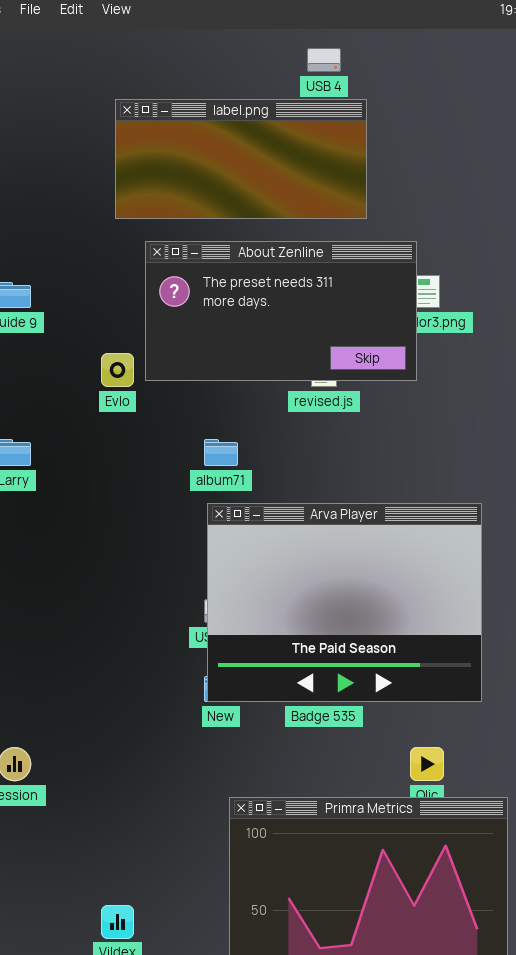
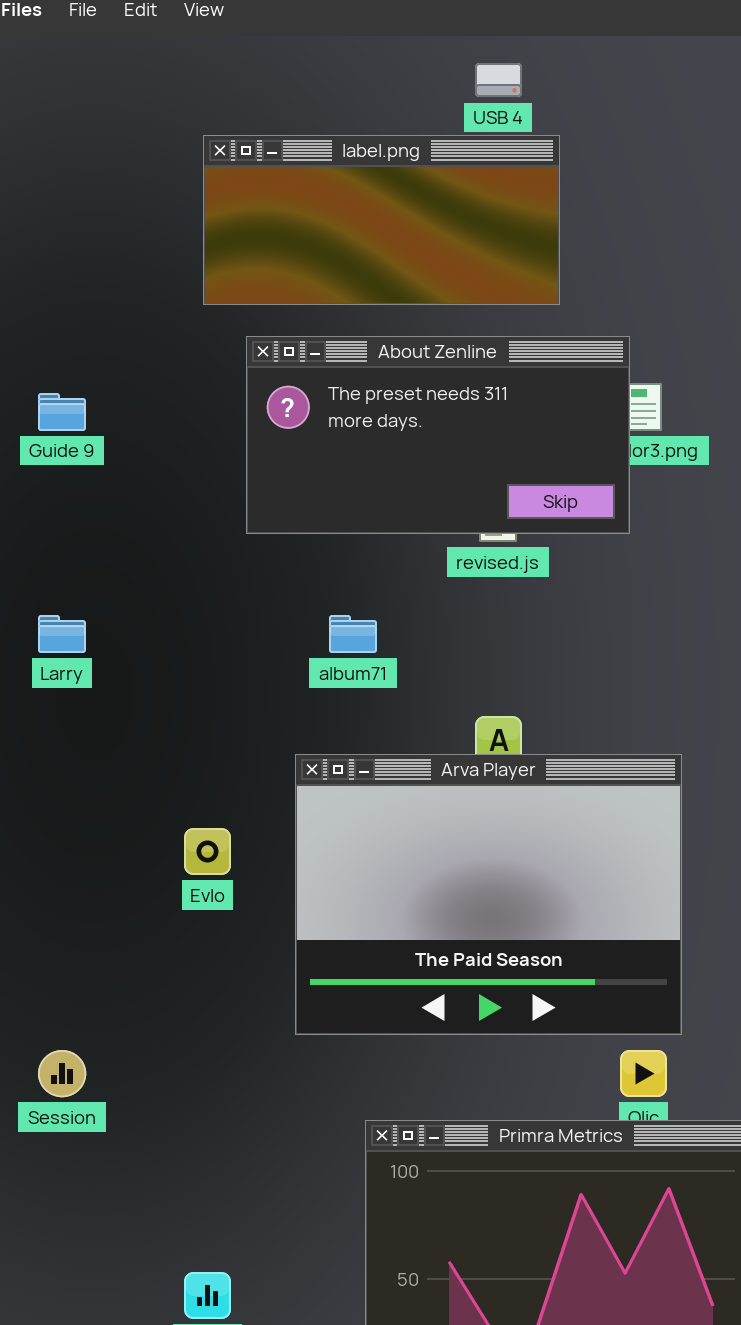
Evlo: [101,353,134,387] -> [184,828,231,875], moved
Arva Player: [207,503,482,702] -> [295,754,682,1035], moved

